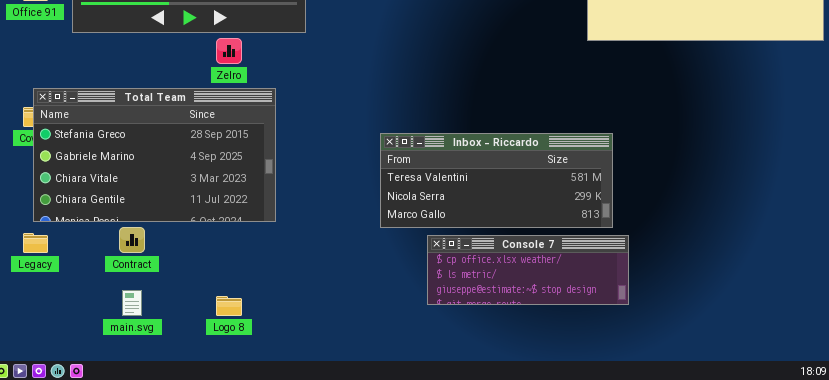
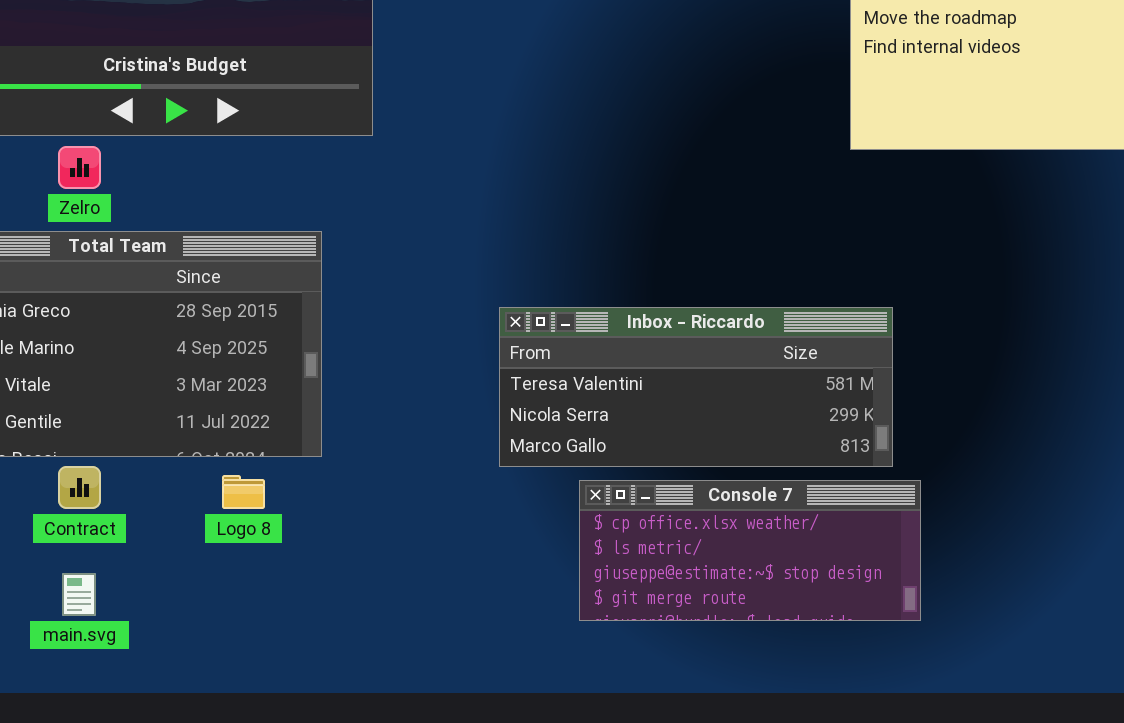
Zelro: [216,38,242,64] -> [58,146,101,189], moved
Console 7: [427,235,629,305] -> [579,480,921,621], resized
Logo 8: [216,296,242,316] -> [222,475,265,509], moved

